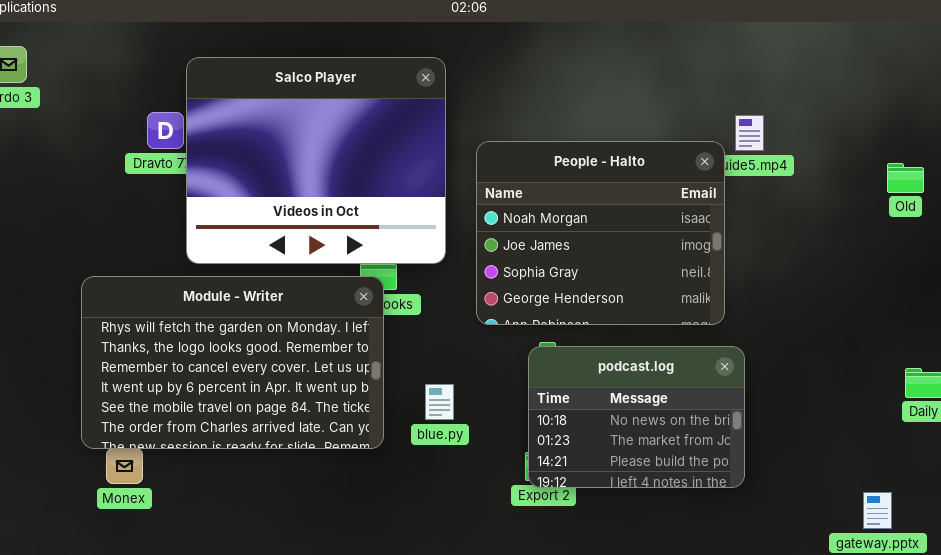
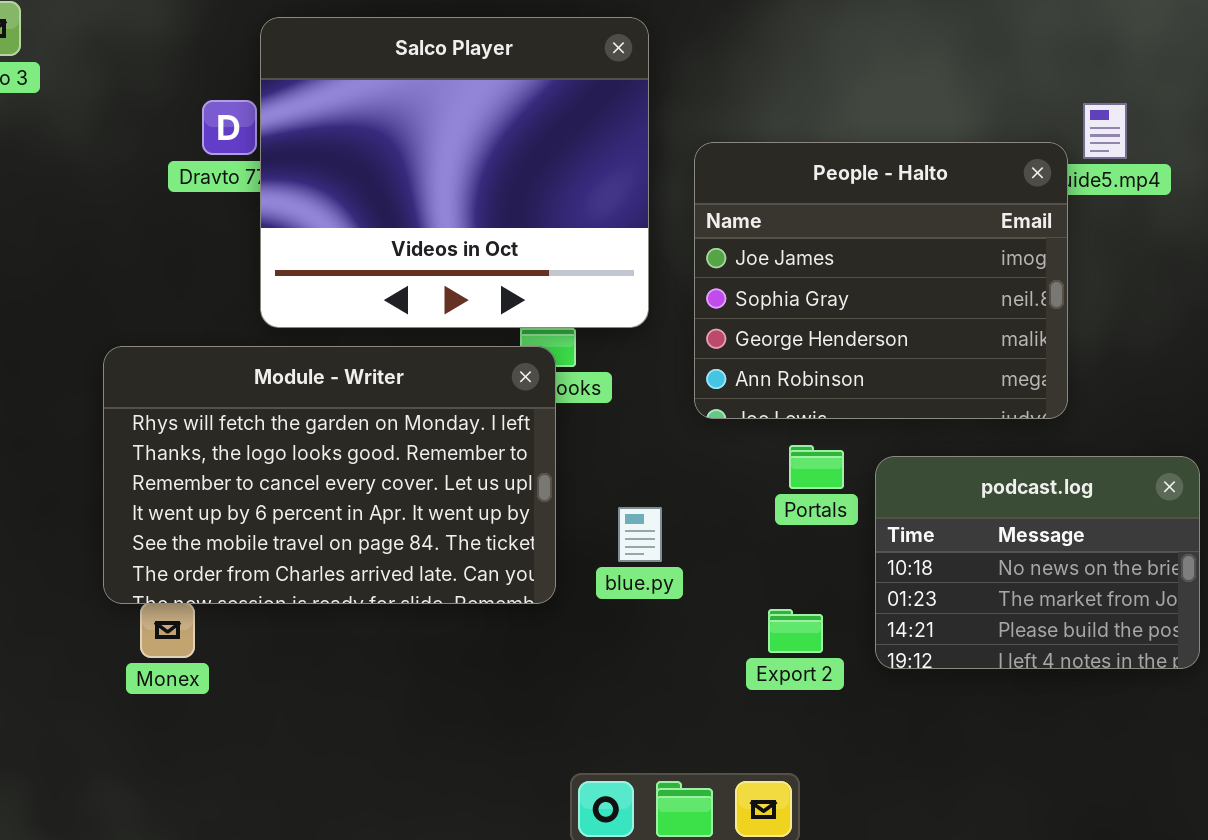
People - Halto: [476,141,725,325] -> [694,142,1068,419], scrolled down 1 row
podcast.log: [528,346,745,488] -> [875,456,1200,669], moved

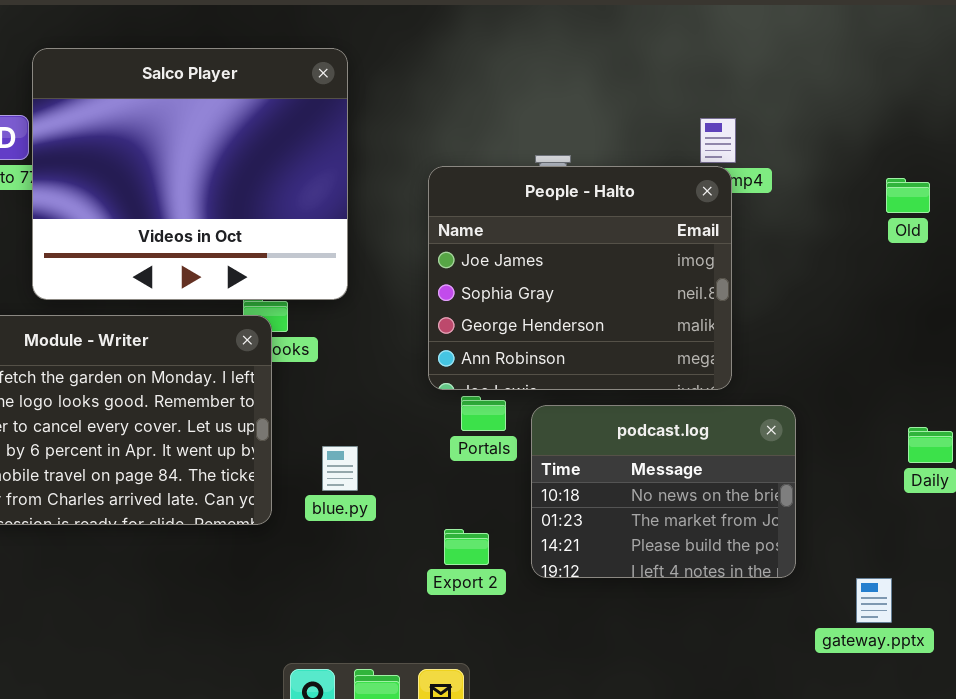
People - Halto: [694,142,1068,419] -> [428,166,732,390], moved

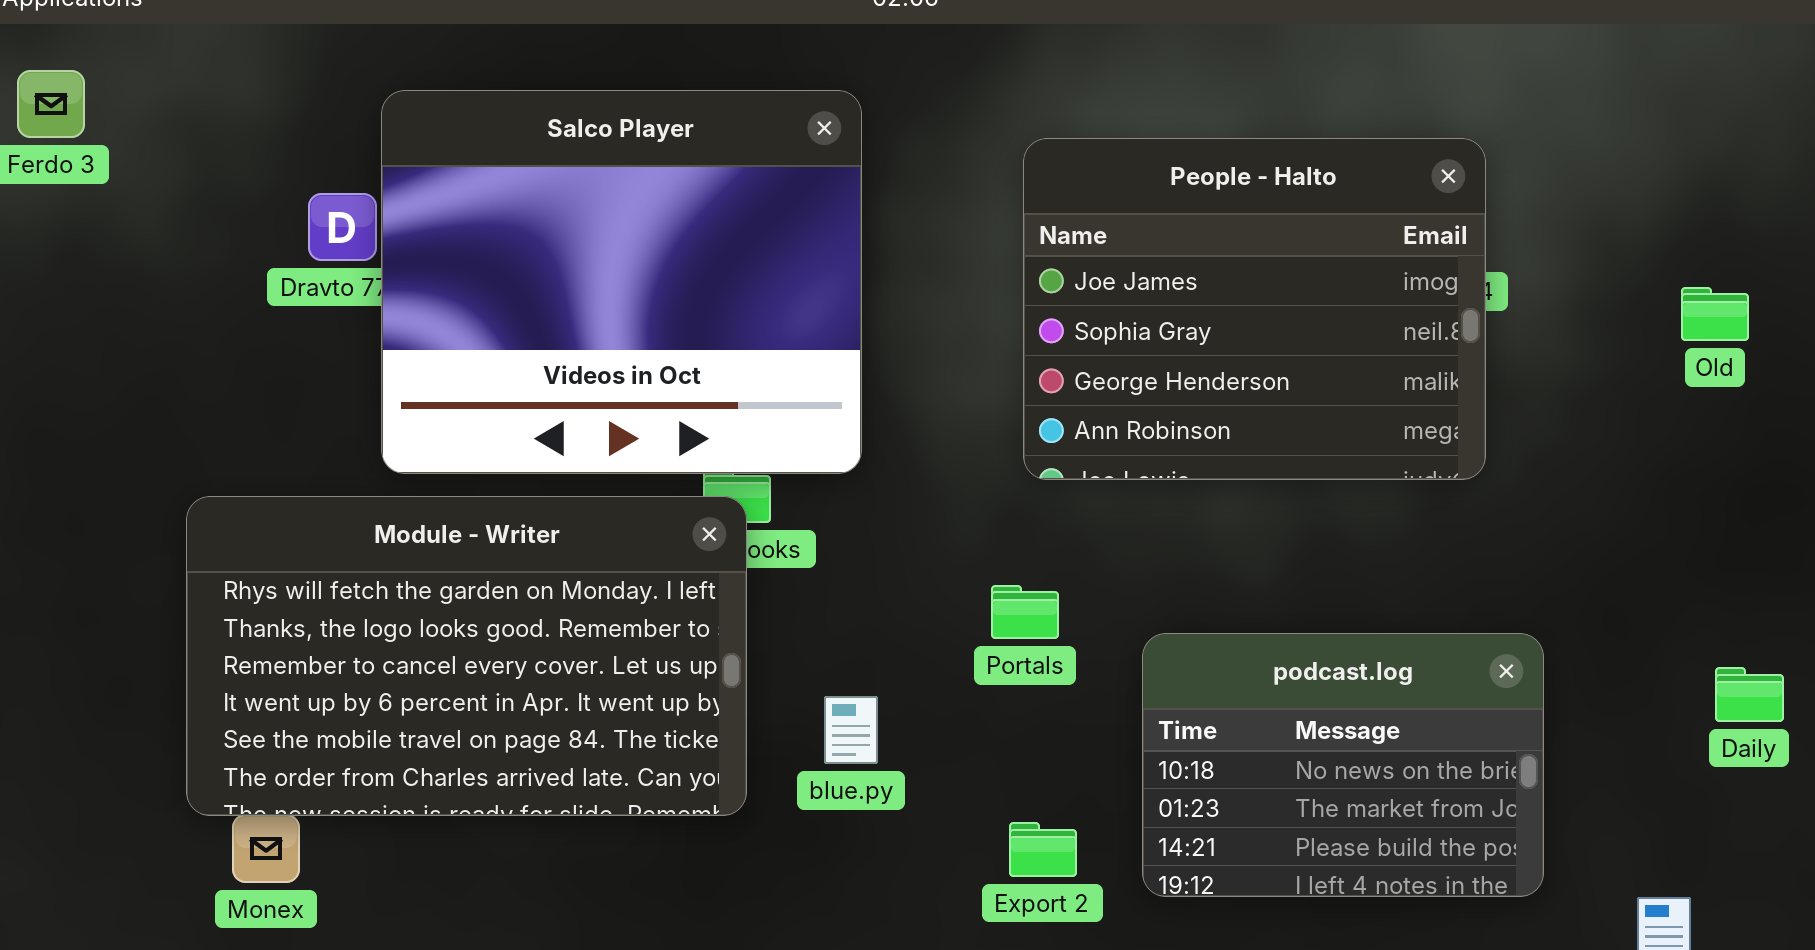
People - Halto: [428,166,732,390] -> [1023,138,1486,480], moved
Portals: [461,396,506,431] -> [991,585,1059,639], moved

